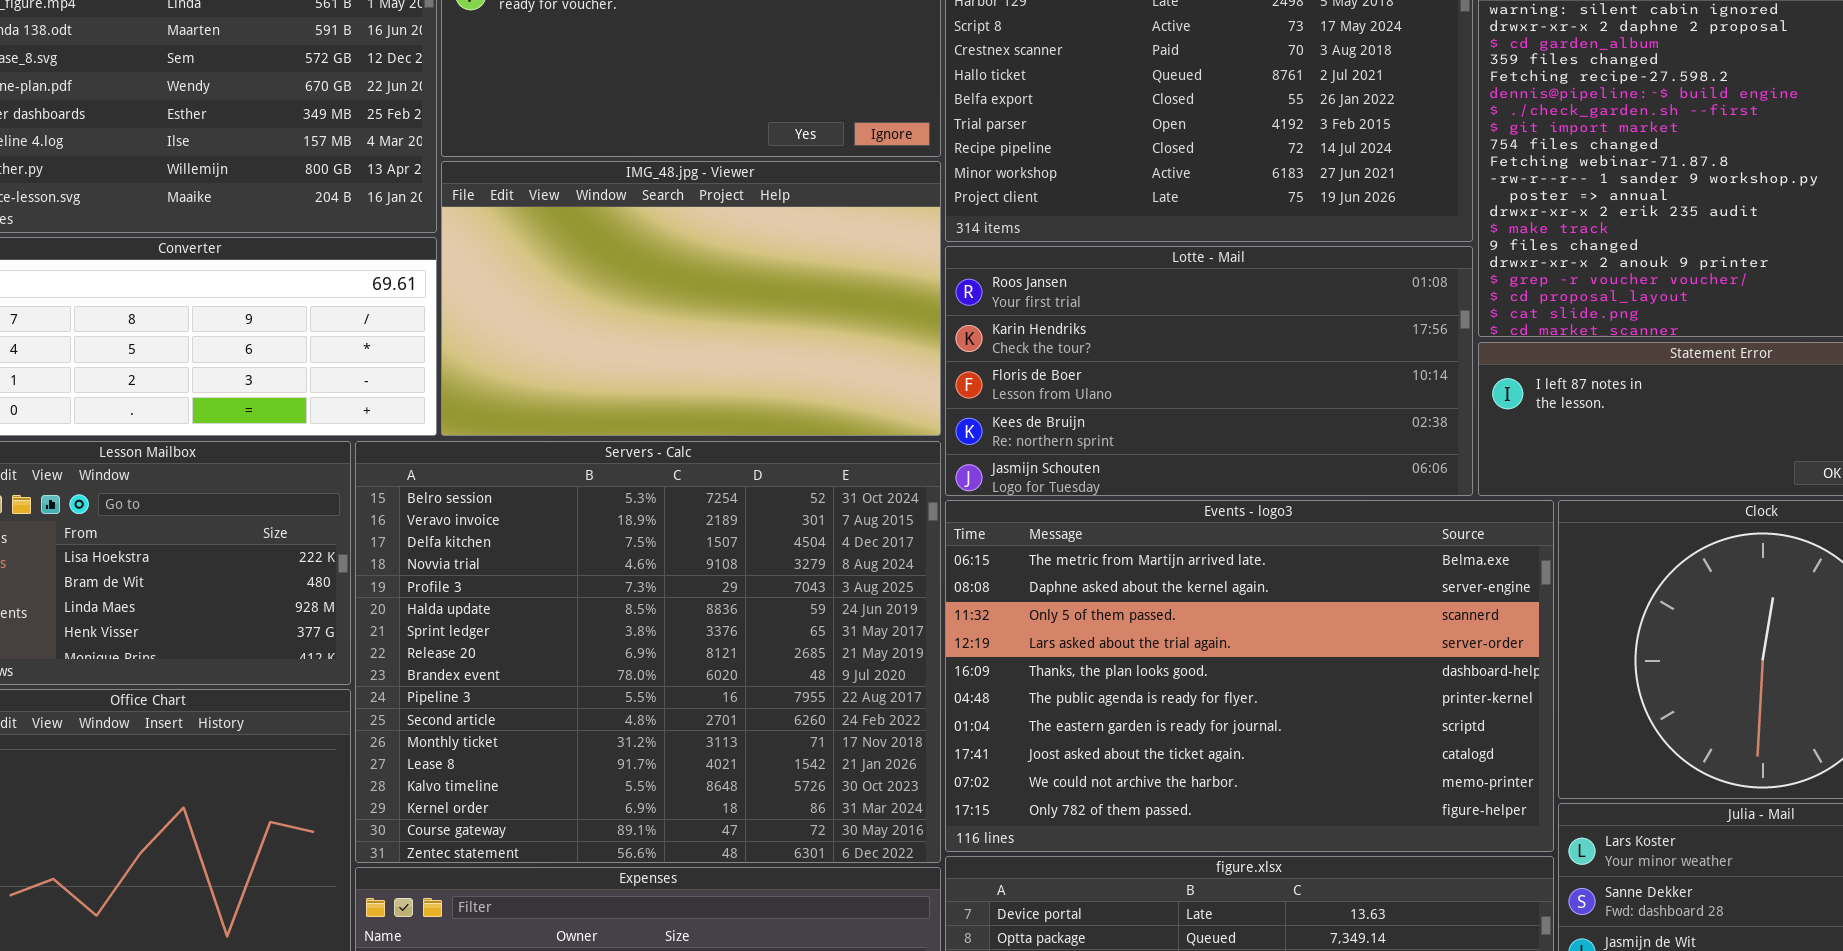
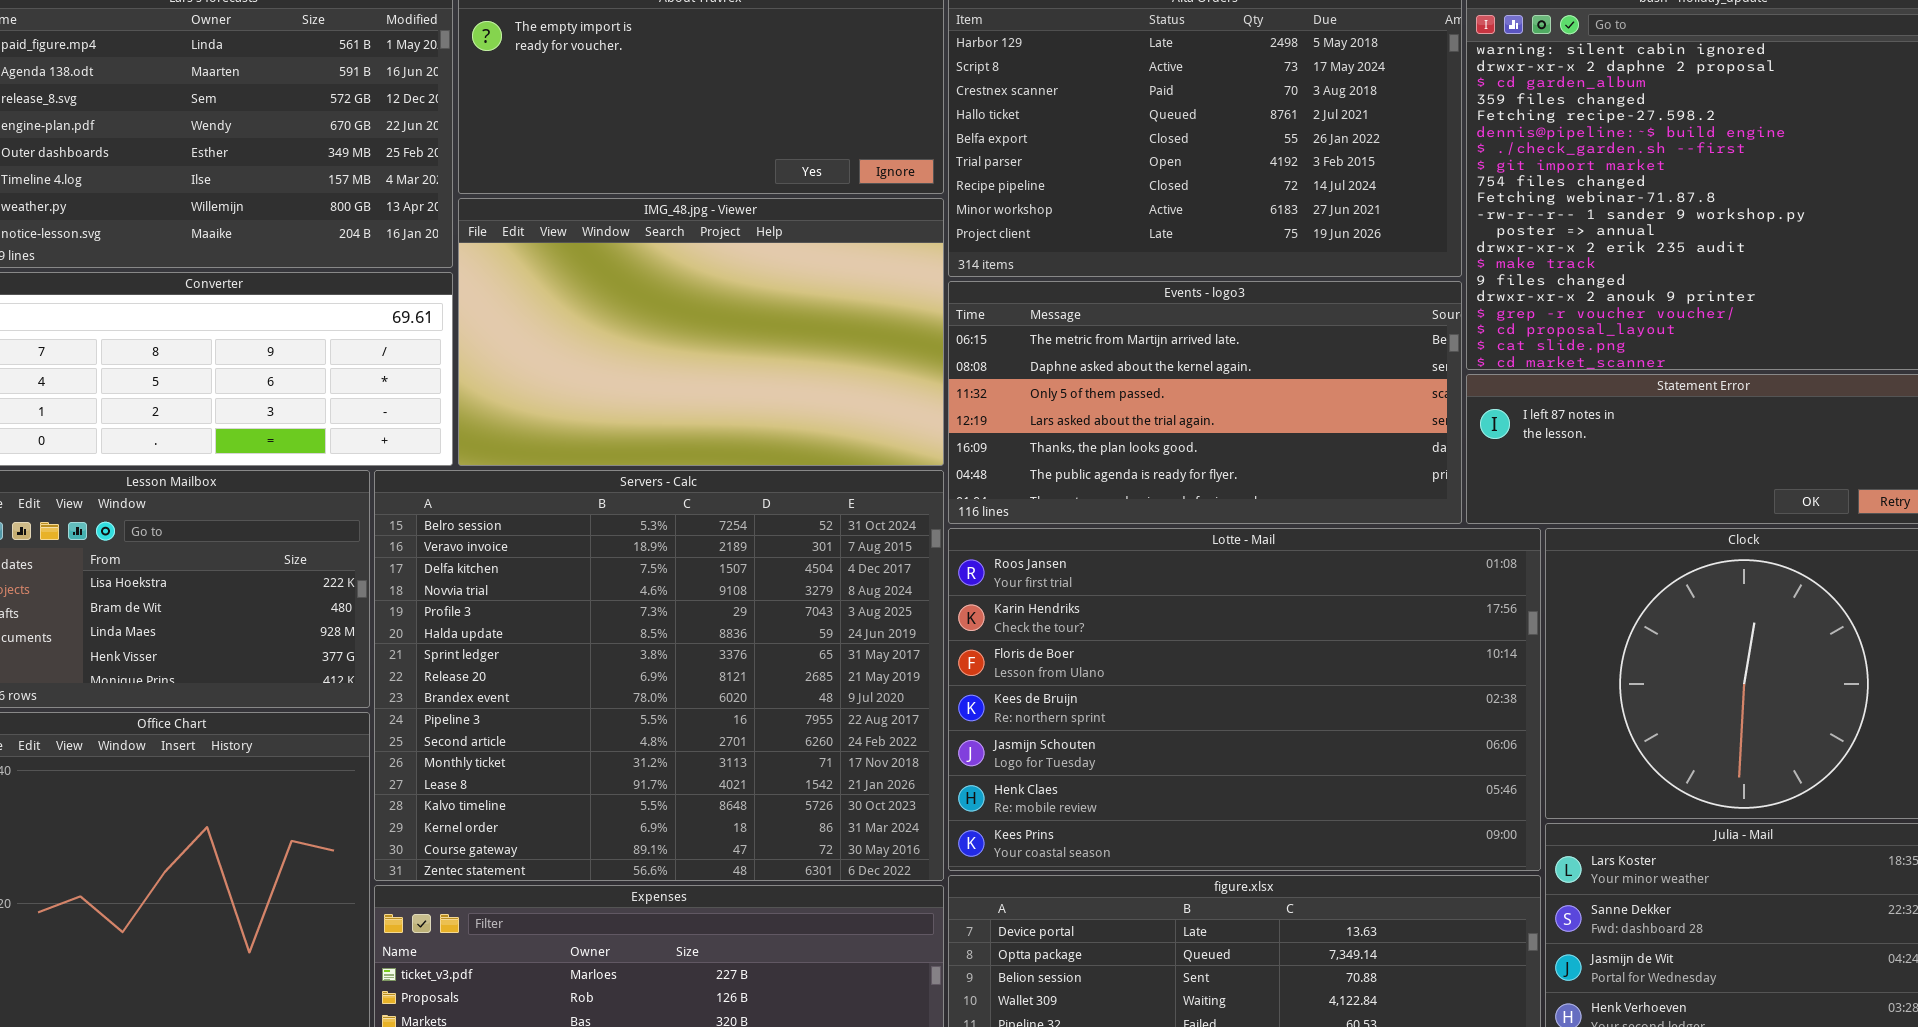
Lotte - Mail: [945,246,1473,496] -> [948,528,1541,871], moved, resized
Events - logo3: [945,500,1554,852] -> [948,281,1462,524], moved, resized

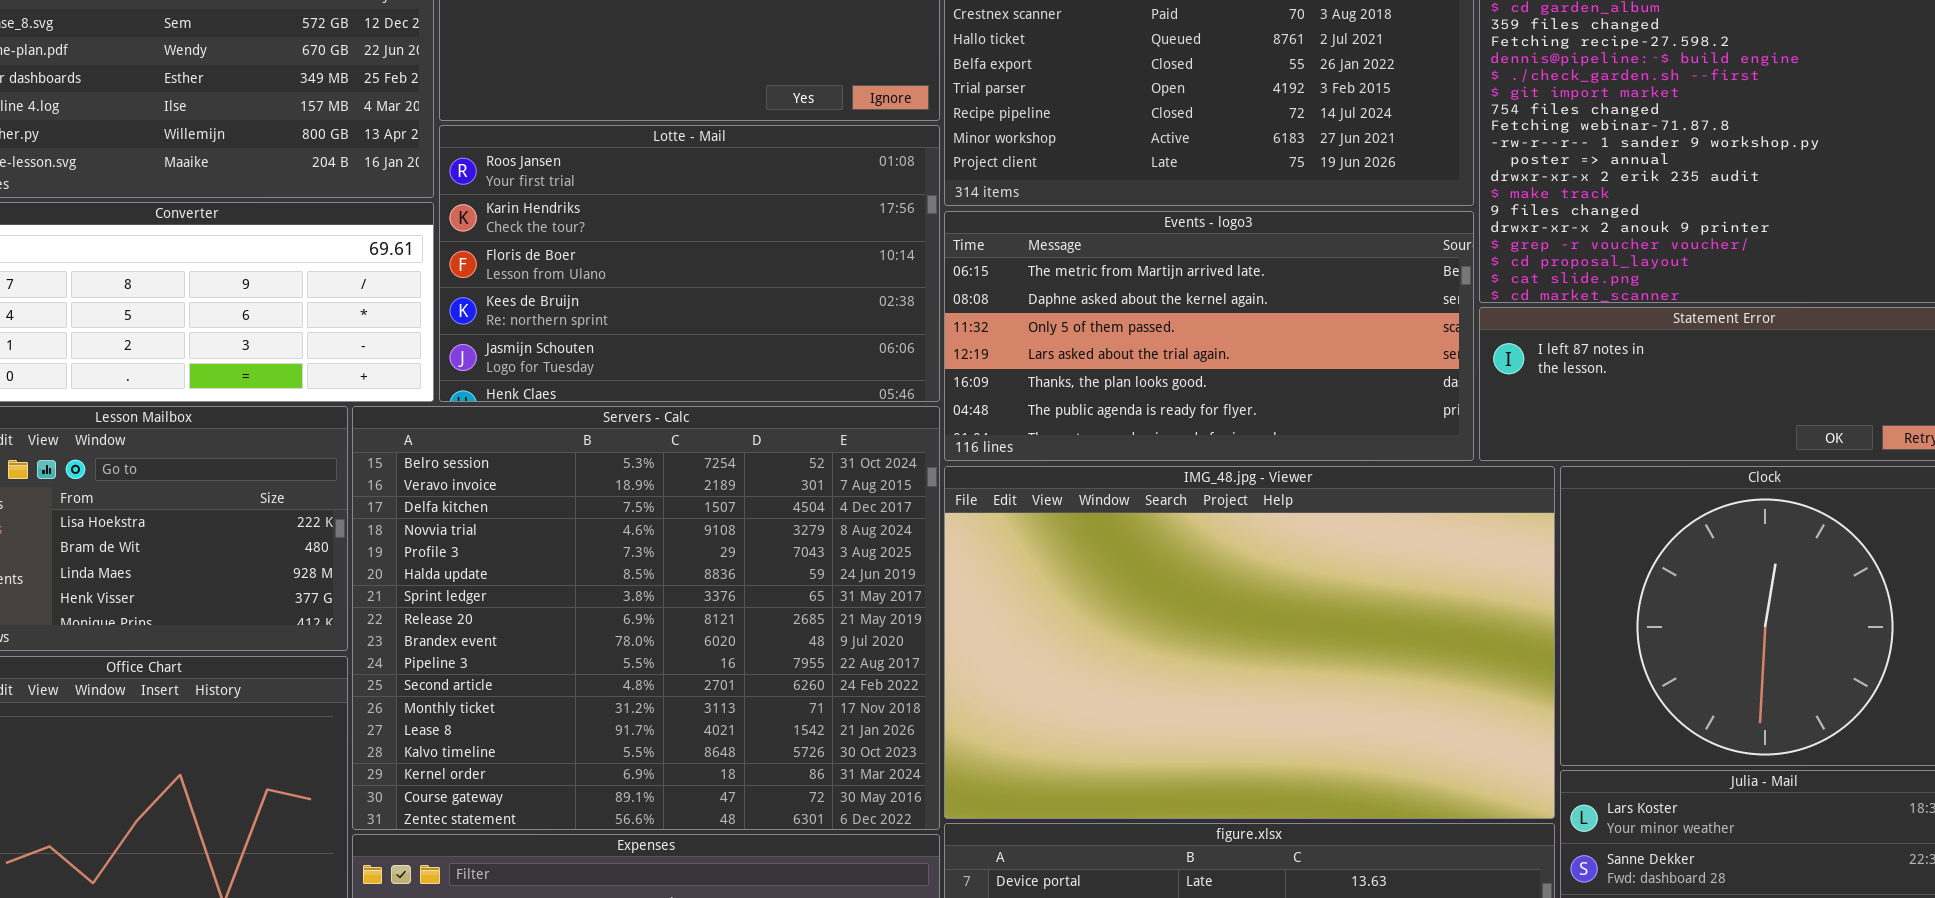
IMG_48.jpg - Viewer: [458,198,944,466] -> [944,466,1555,819], moved, resized
Lotte - Mail: [948,528,1541,871] -> [439,125,940,402], moved, resized

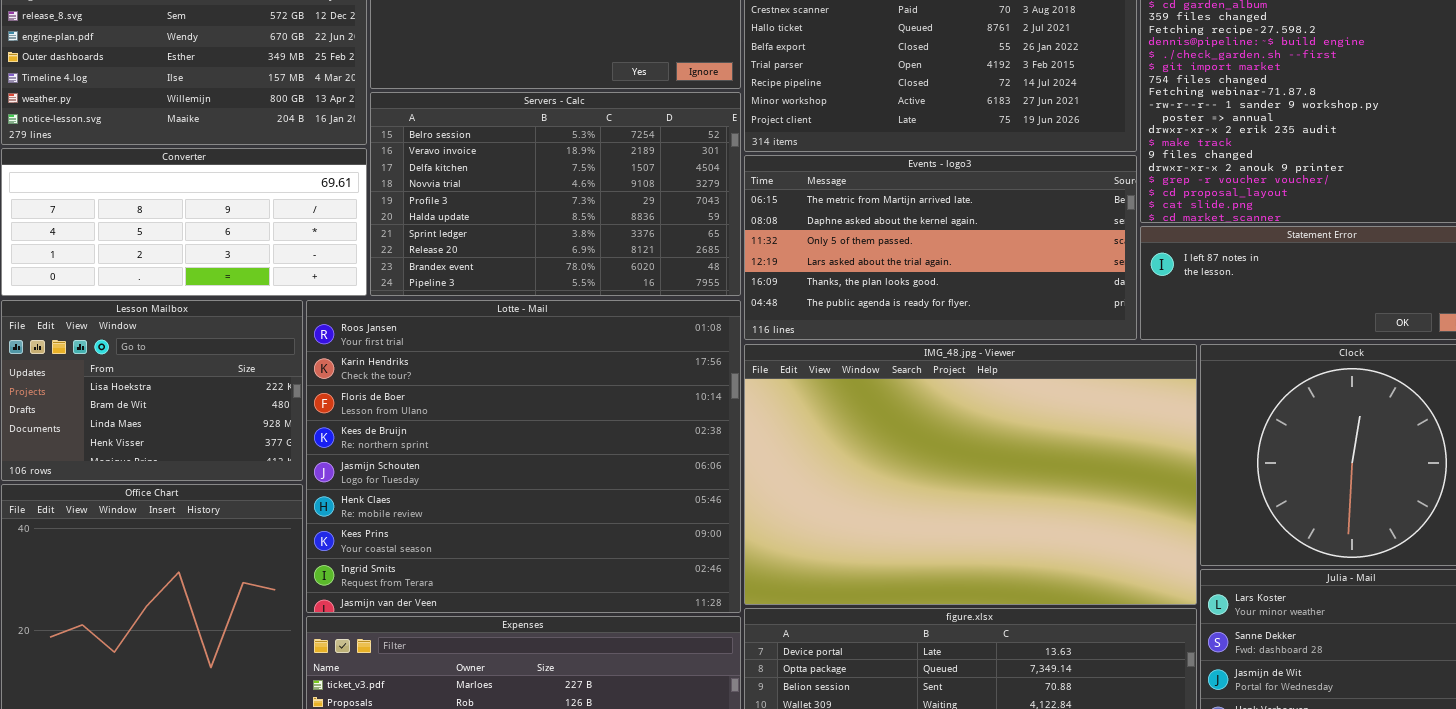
Lotte - Mail: [439,125,940,402] -> [306,300,741,613], moved, resized
Servers - Calc: [352,406,940,830] -> [370,92,741,296], moved, resized

